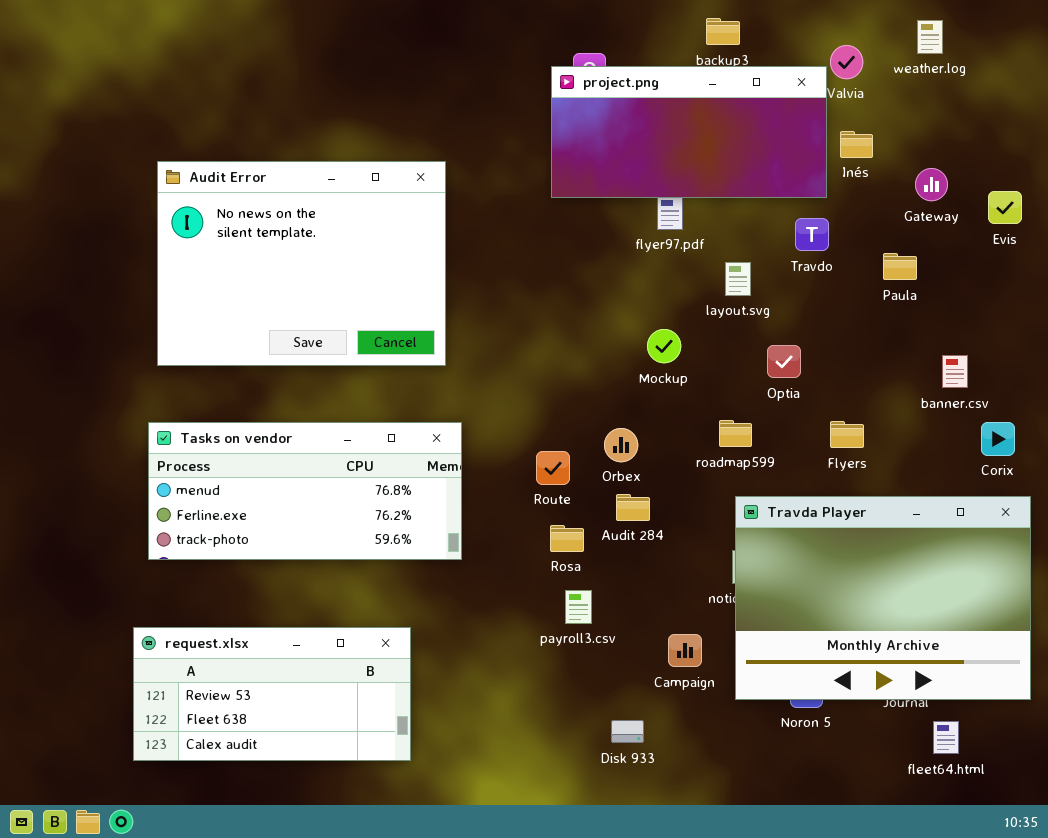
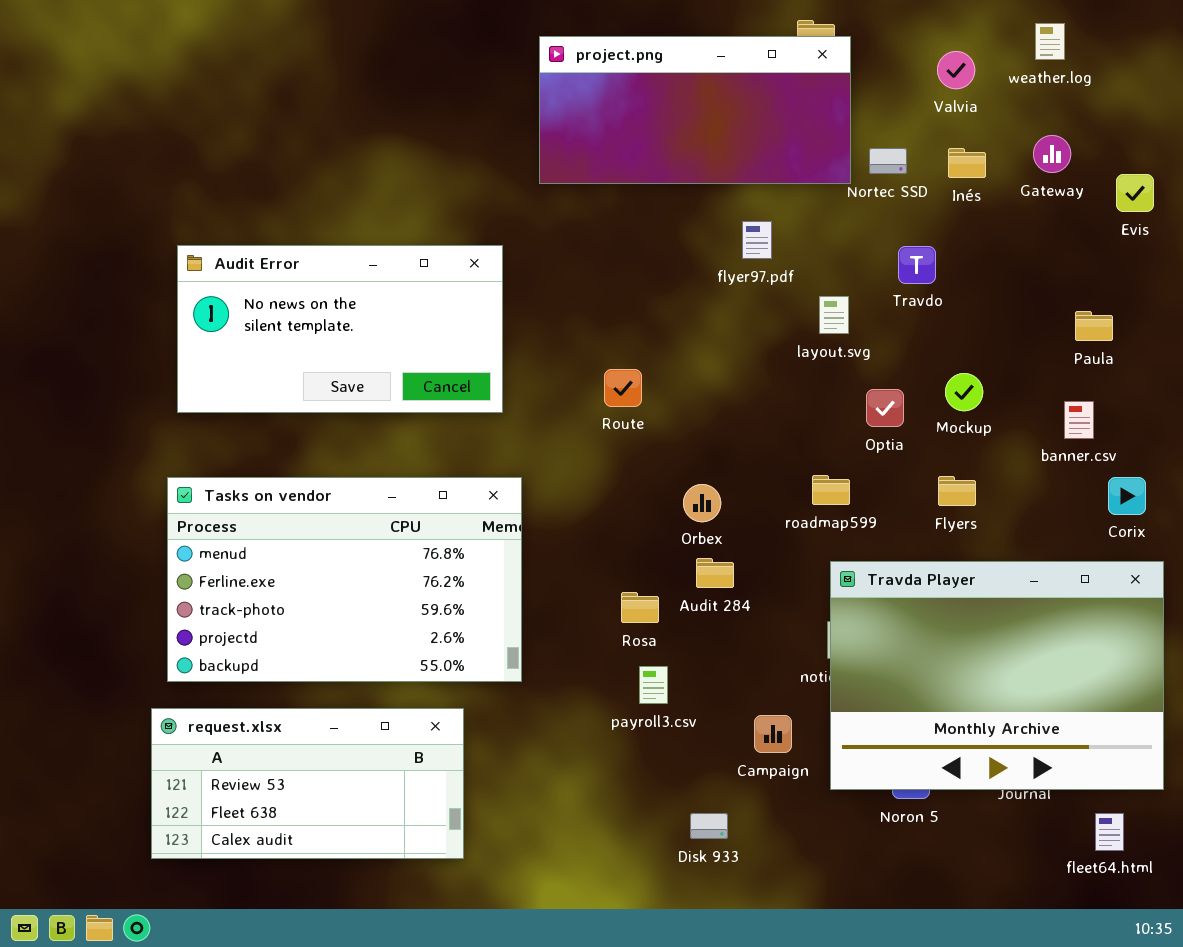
project.png: [551,66,827,198] -> [539,36,851,184], moved
Audit Error: [157,161,446,366] -> [177,245,503,413], resized
Gateway: [915,168,948,201] -> [1033,135,1071,173], moved
Evis: [988,191,1022,224] -> [1116,174,1154,212], moved
Paula: [883,253,917,280] -> [1075,311,1113,341], moved
Mockup: [647,329,681,363] -> [945,373,983,411], moved
Tasks on vendor: [148,422,462,560] -> [167,477,522,682], resized
Route: [536,451,570,485] -> [604,369,642,407], moved
fleet64.html: [933,721,959,754] -> [1095,813,1124,851], moved

